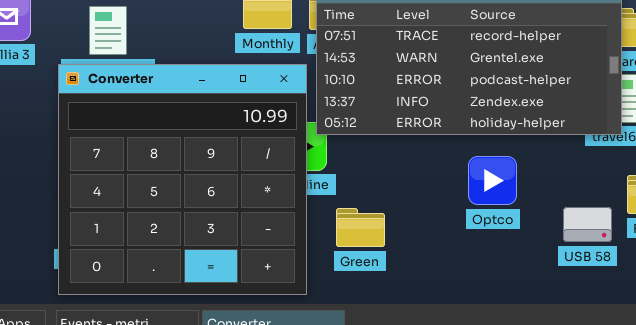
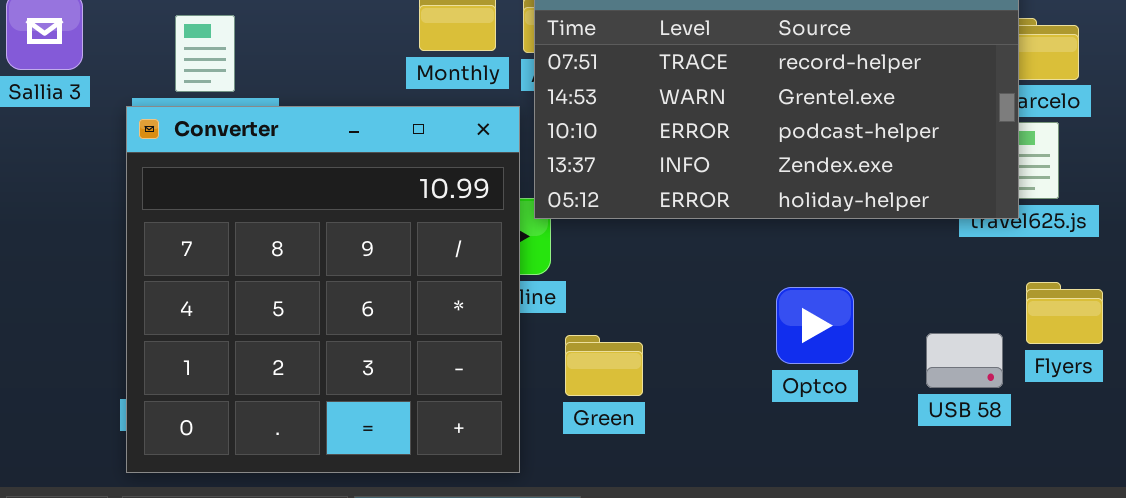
Optco: [468,156,517,205] -> [776,287,854,364], moved

